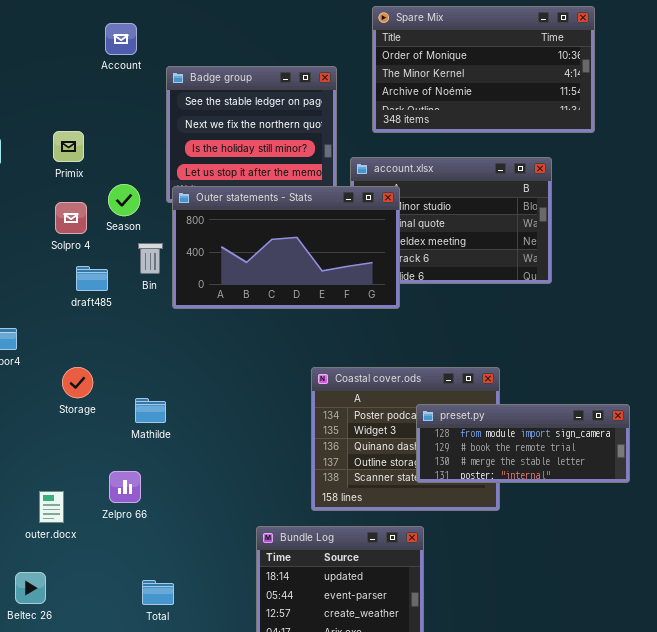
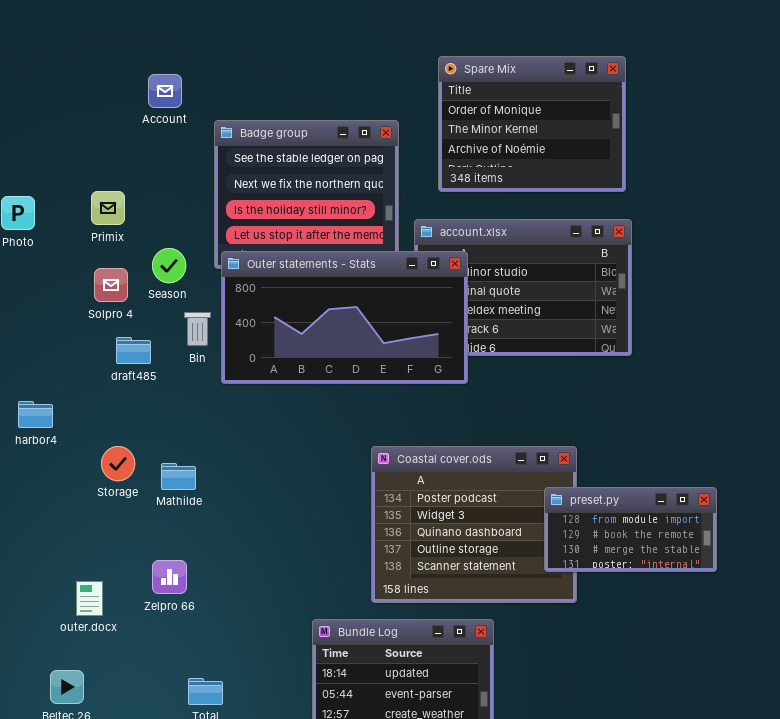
Spare Mix: [372,6,595,133] -> [438,56,626,192], resized
Mathilde: [135,398,166,423] -> [161,463,196,490], moved
preset.py: [416,404,630,483] -> [544,487,717,572], resized

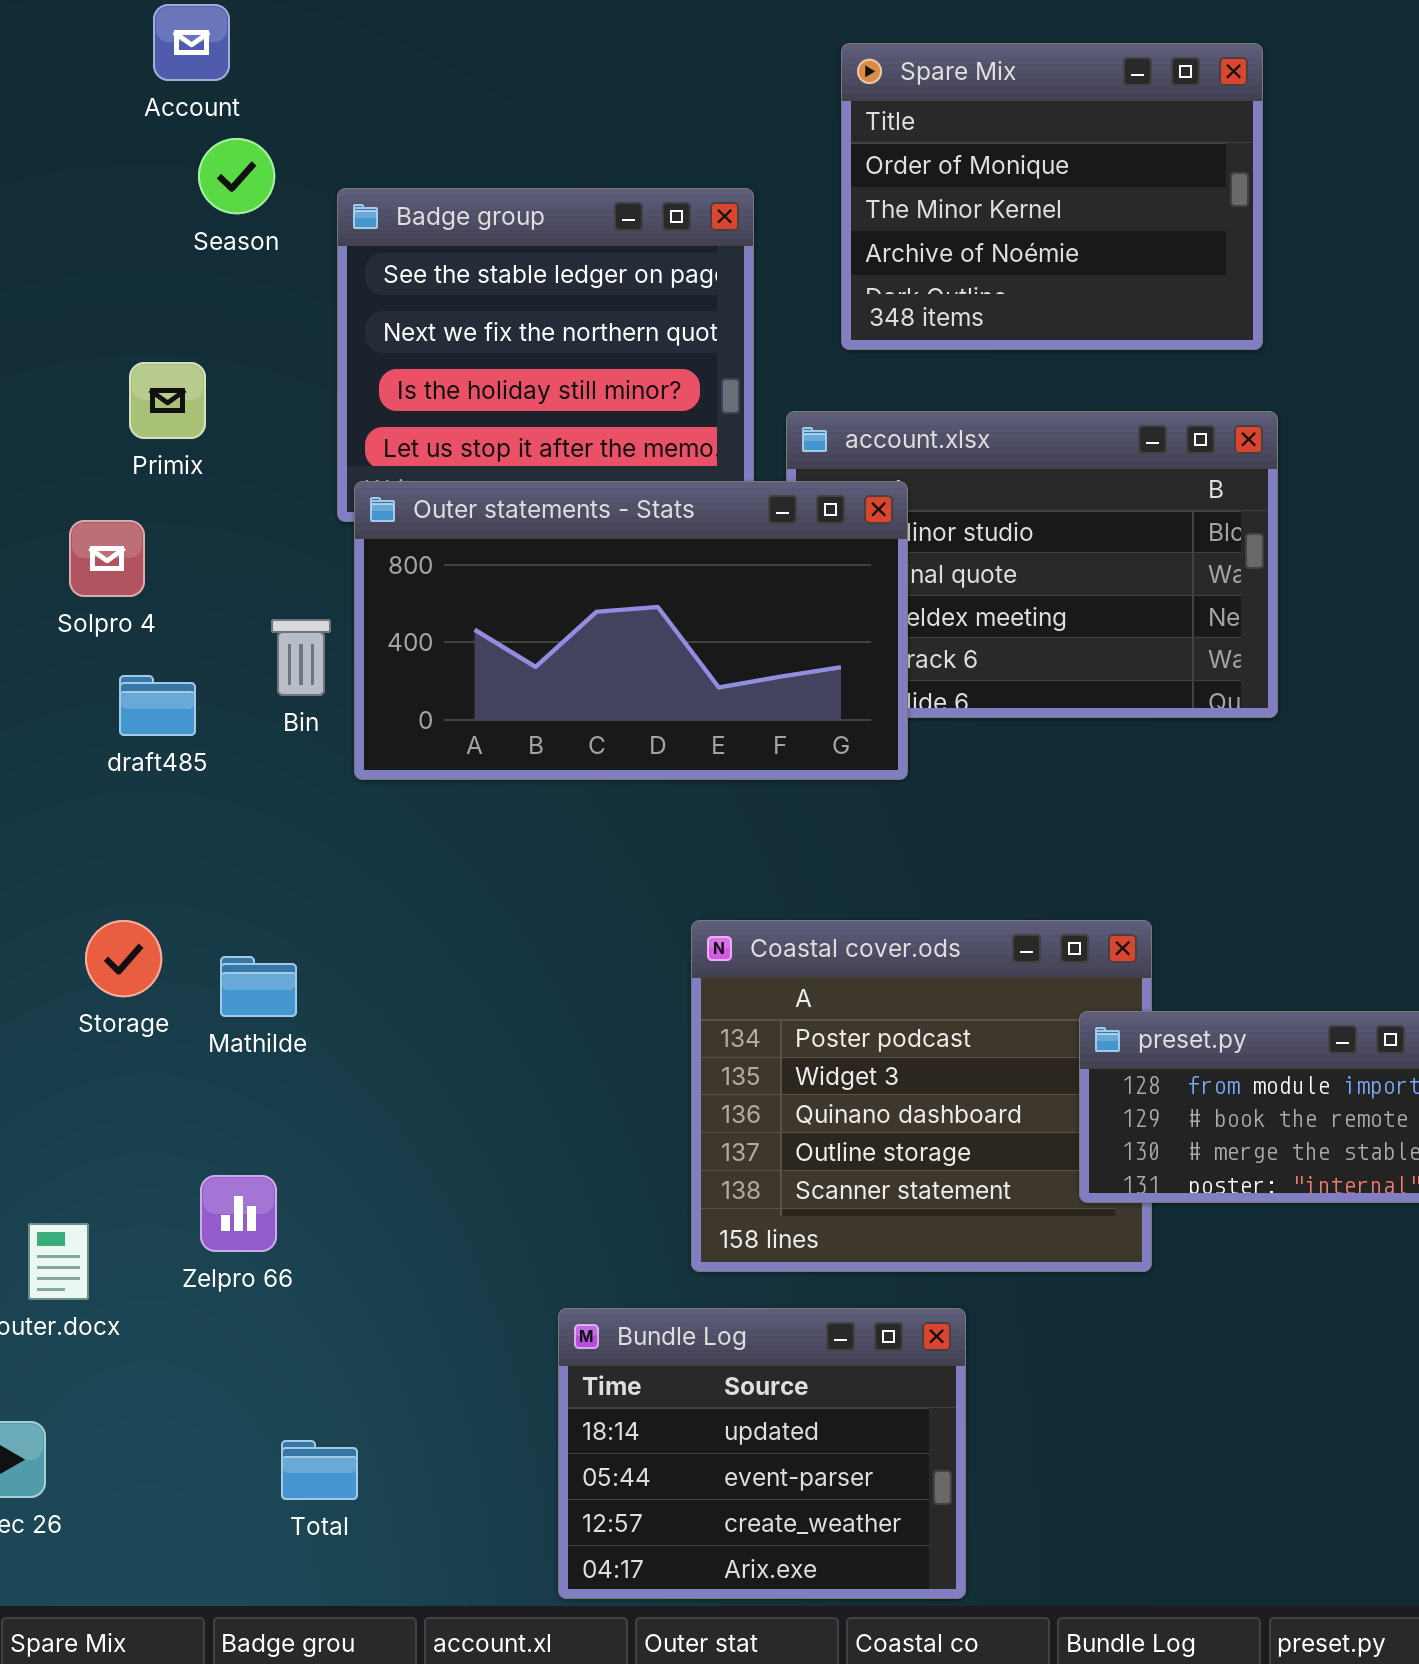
Account: [148,74,182,108] -> [153,4,230,81], moved
Primix: [91,191,125,225] -> [129,362,206,439], moved
Season: [152,248,186,283] -> [198,138,275,214], moved

